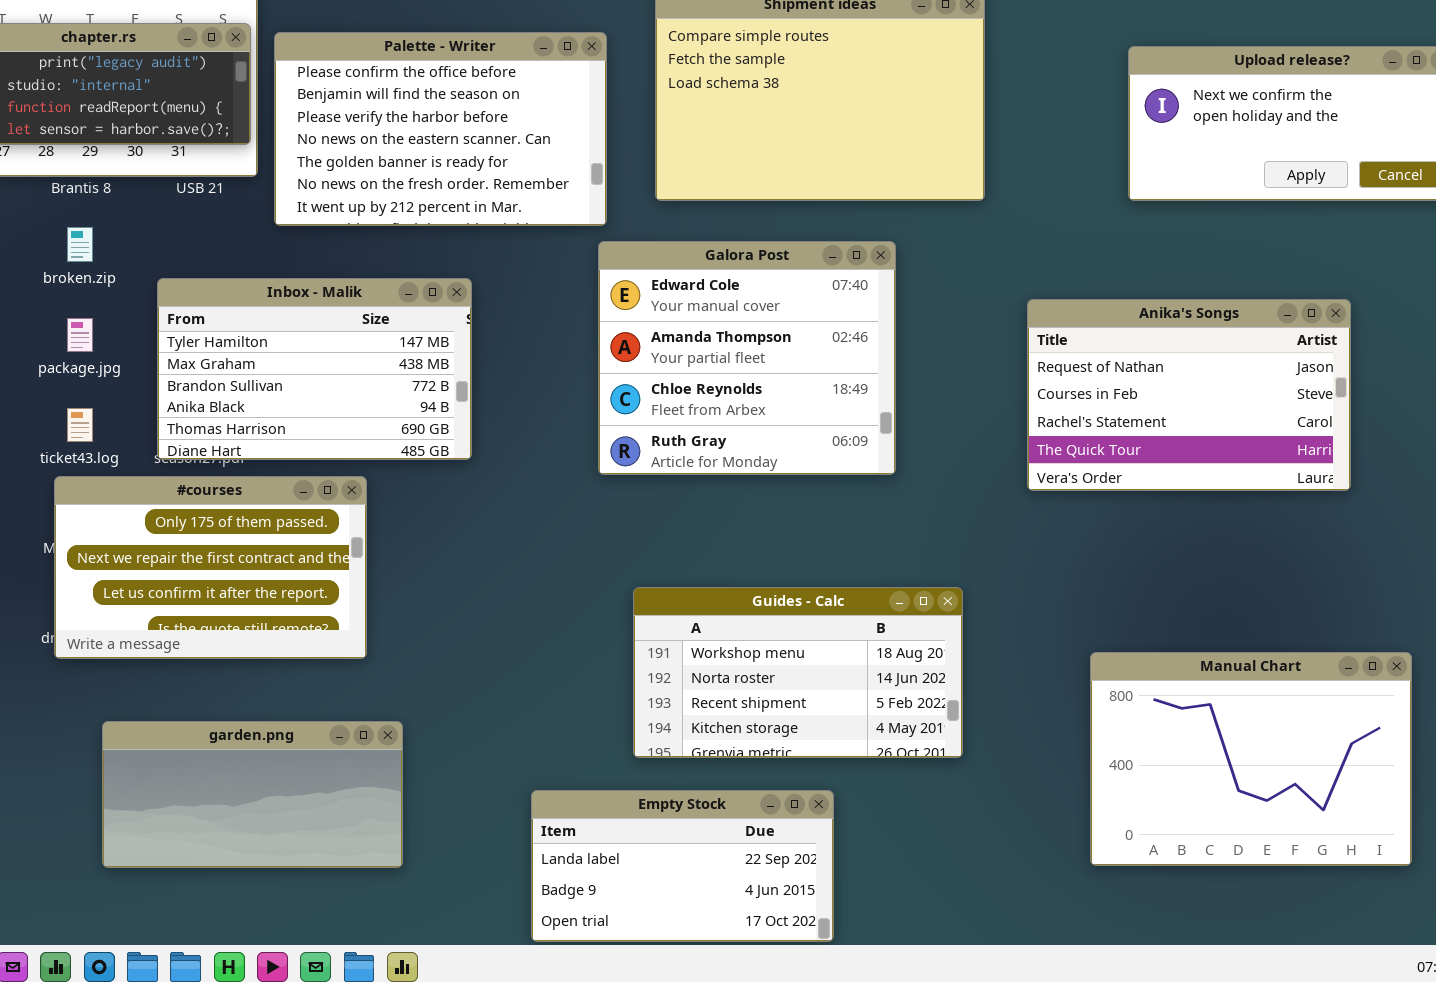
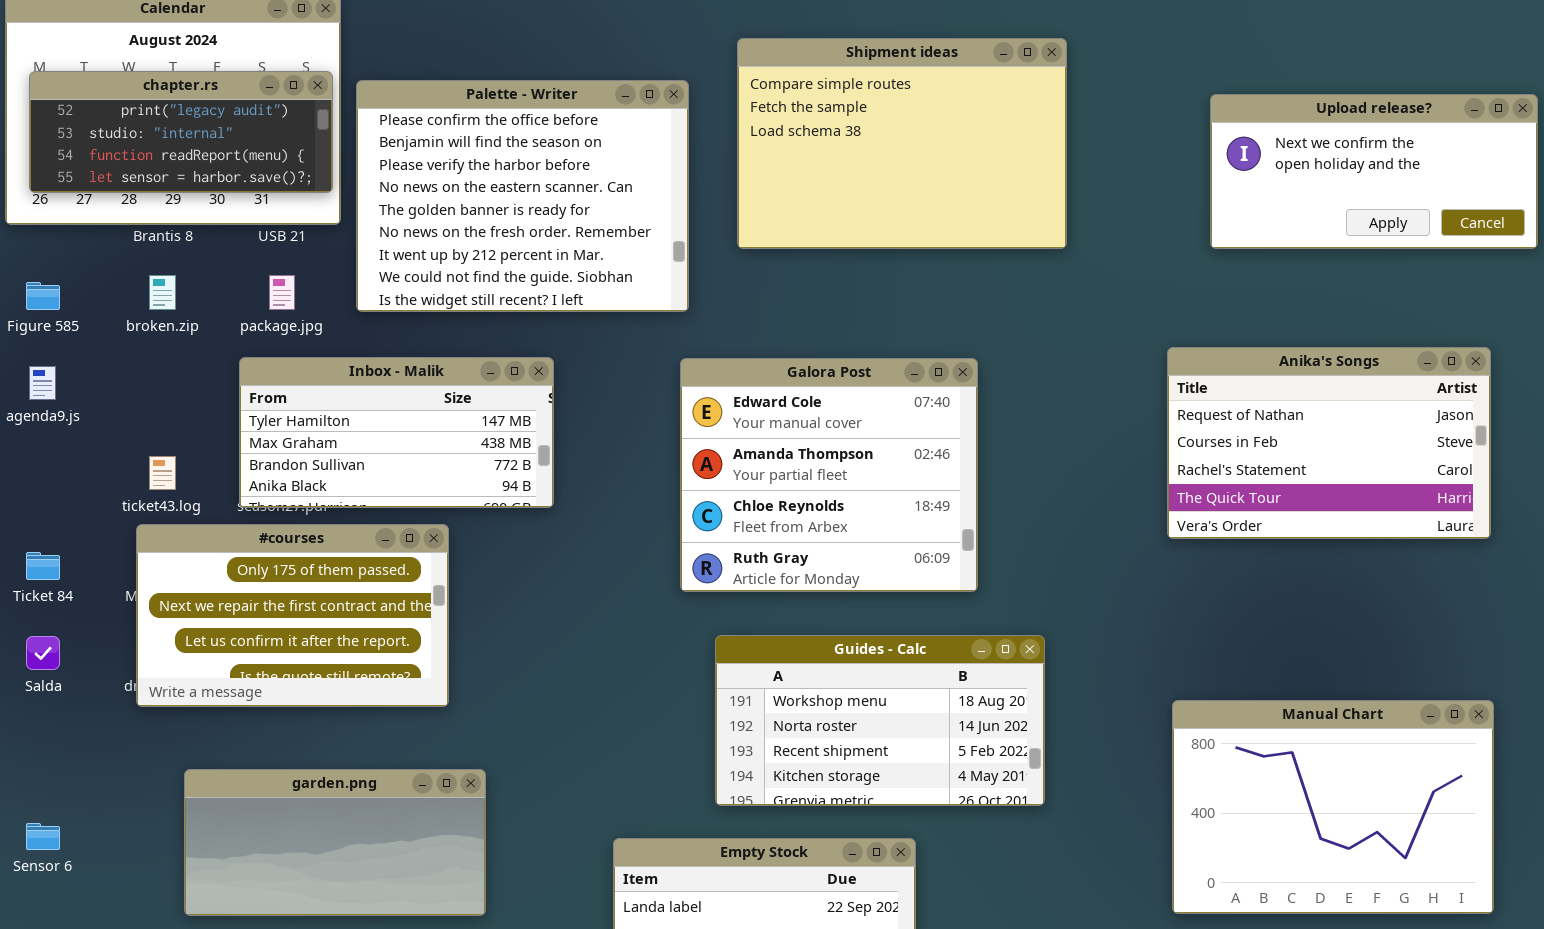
Palette - Writer: [274,32,607,226] -> [356,80,689,312], resized
Galora Post: [598,241,896,475] -> [680,358,978,592], moved
Inbox - Malik: [157,278,472,460] -> [239,357,554,508], resized
Anika's Songs: [1027,299,1351,491] -> [1167,347,1491,539], moved
package.jpg: [67,318,93,352] -> [269,275,295,310], moved

